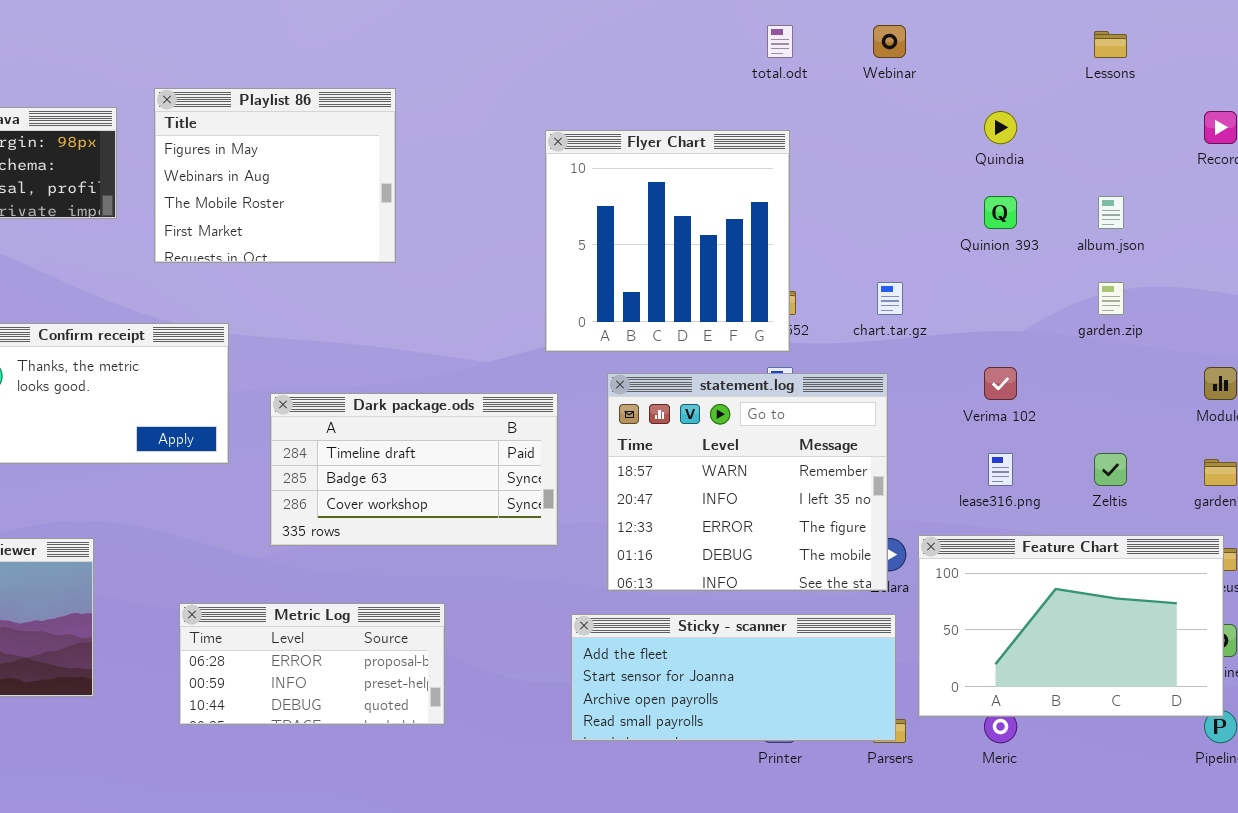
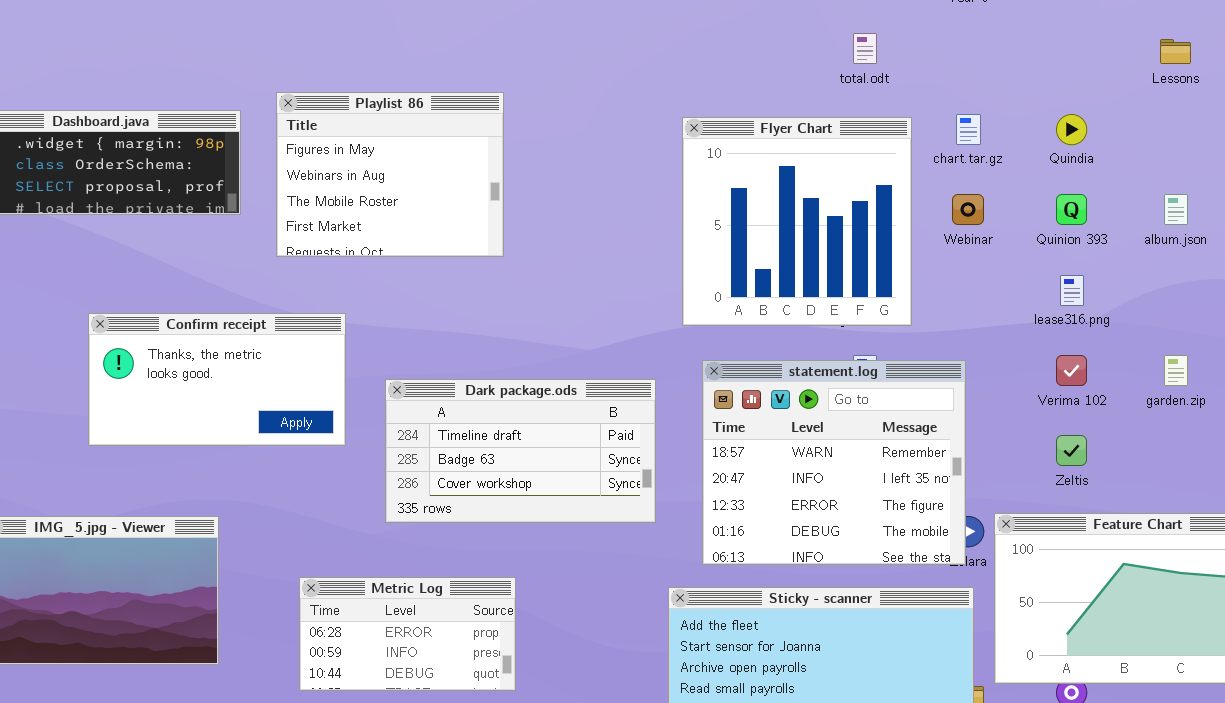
Webinar: [873,25,906,58] -> [952,194,984,225], moved
Flyer Chart: [545,130,790,352] -> [682,117,912,326], moved
chart.tar.gz: [877,282,903,315] -> [956,114,981,145], moved
garden.zip: [1098,282,1124,315] -> [1164,355,1188,386], moved
lease316.png: [988,453,1013,486] -> [1060,275,1084,306], moved
Zeltis: [1094,453,1127,486] -> [1056,435,1087,466], moved
Metric Log: [179,603,445,725] -> [299,577,516,691], resized

